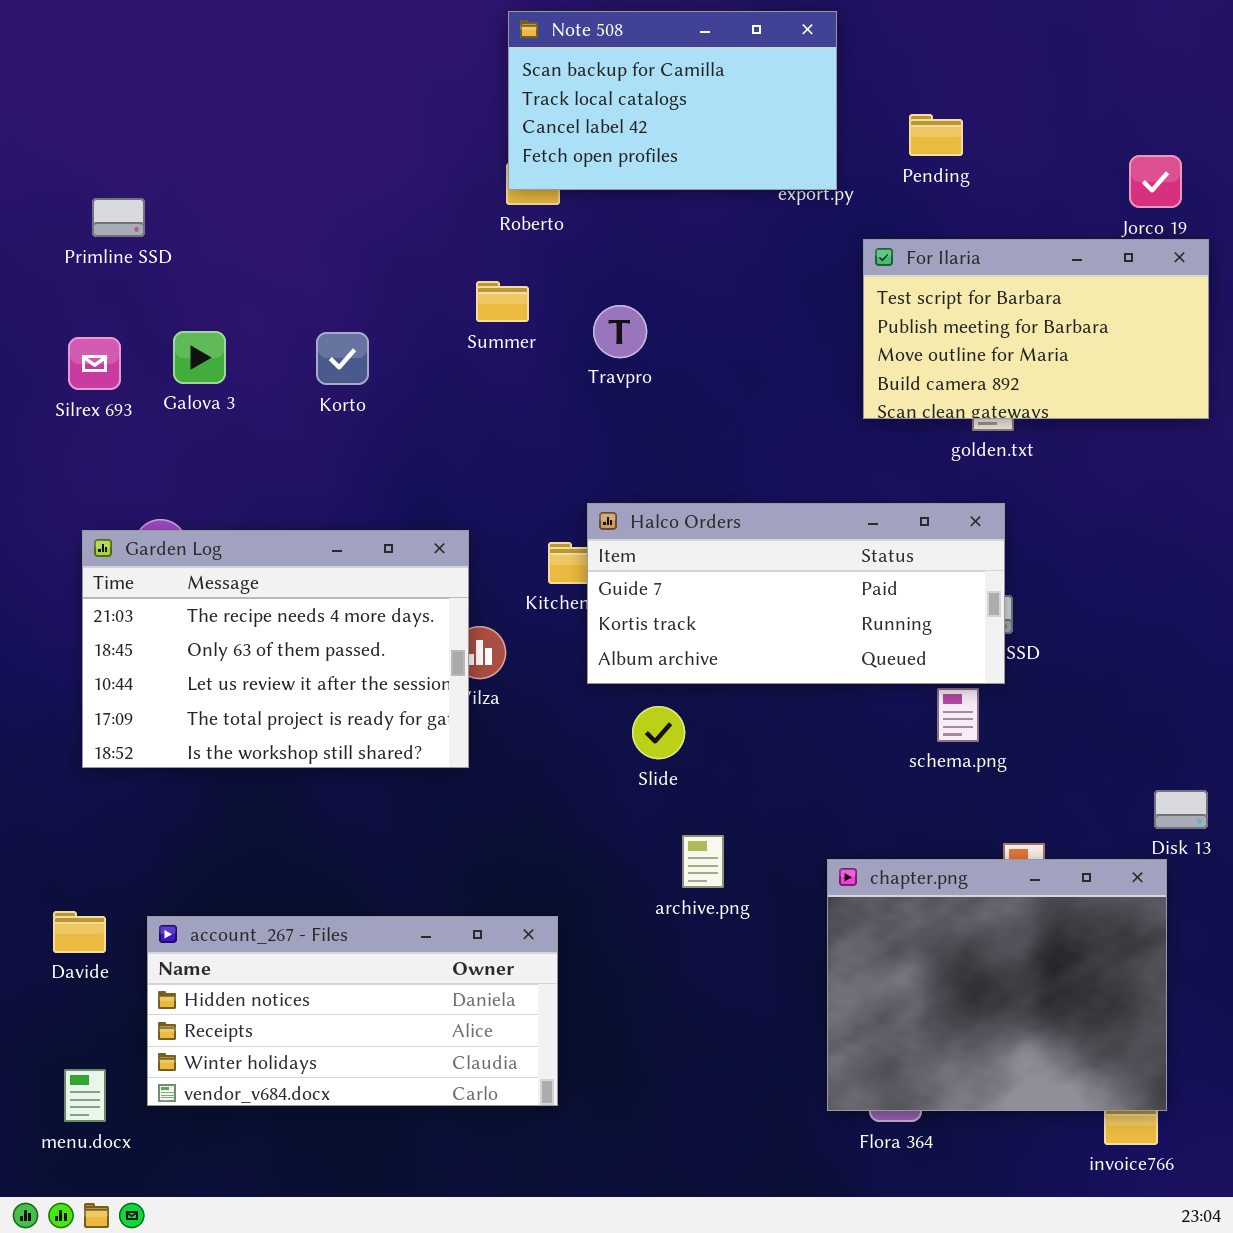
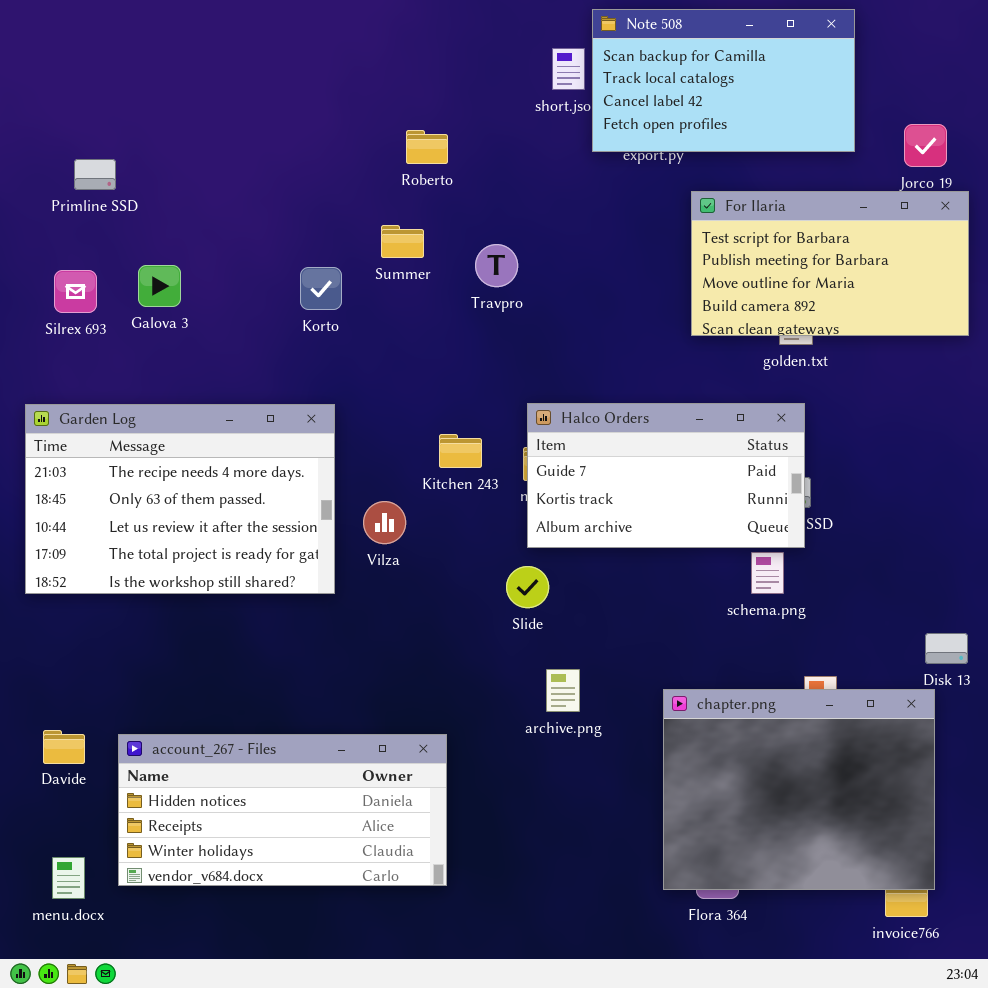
Note 508: [508,11,837,190] -> [592,9,855,152], moved
Korto: [316,332,369,385] -> [300,267,342,310], moved
Halco Orders: [587,503,1005,684] -> [527,403,805,548], resized
Garden Log: [82,530,469,768] -> [25,404,335,594], moved

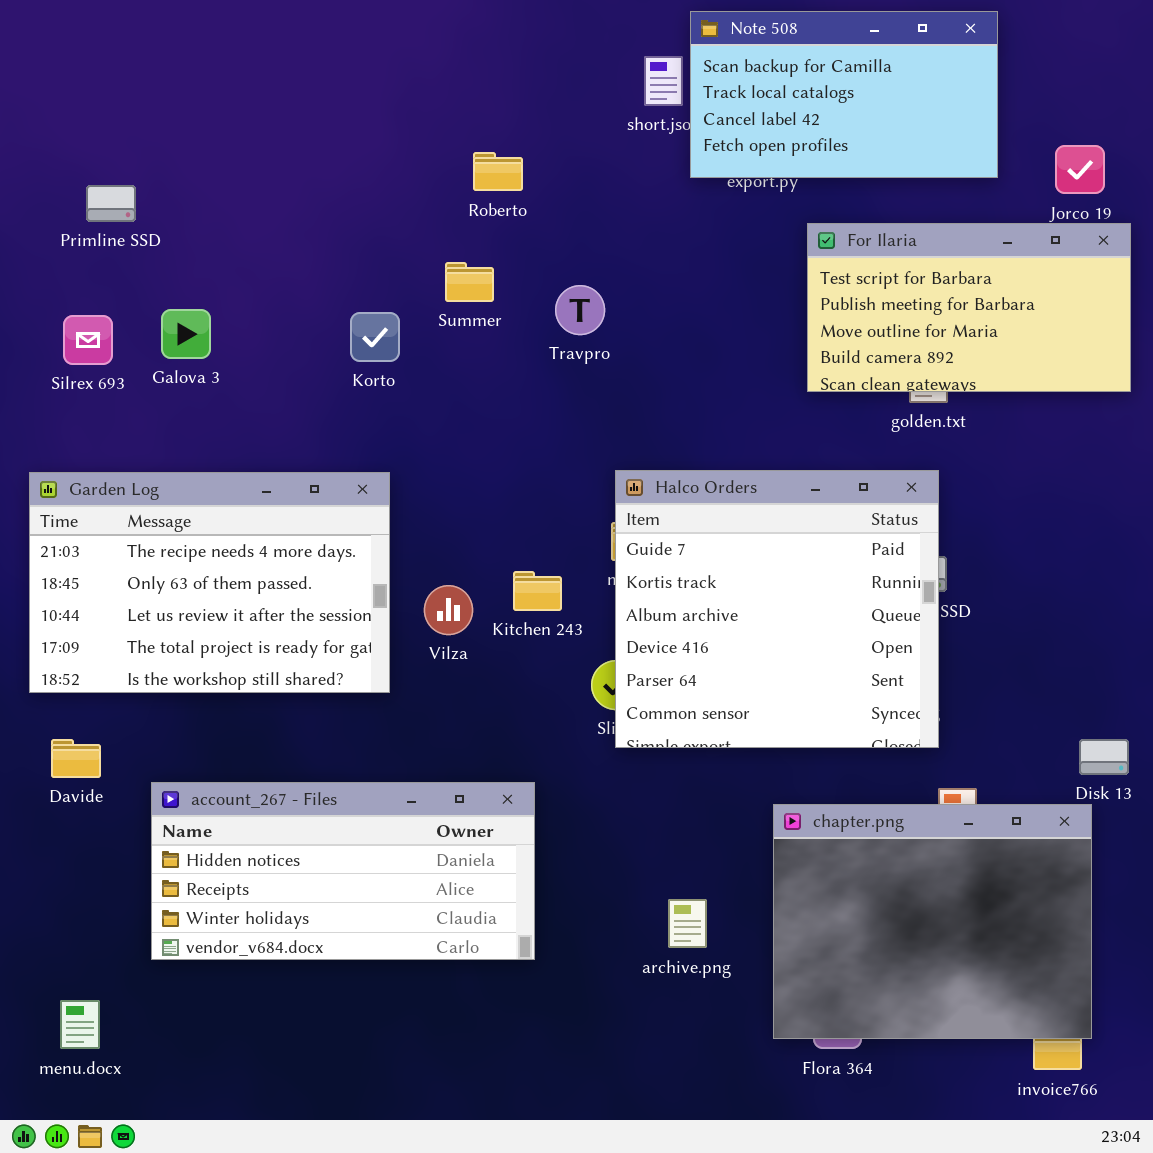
Halco Orders: [527,403,805,548] -> [615,470,939,748], resized
Kitchen 243: [439,434,482,468] -> [513,571,562,611], moved
archive.png: [546,669,580,712] -> [668,899,707,948], moved
Davide: [43,730,85,764] -> [51,739,101,778], moved
account_267 - Files: [118,734,447,886] -> [151,782,535,960], moved

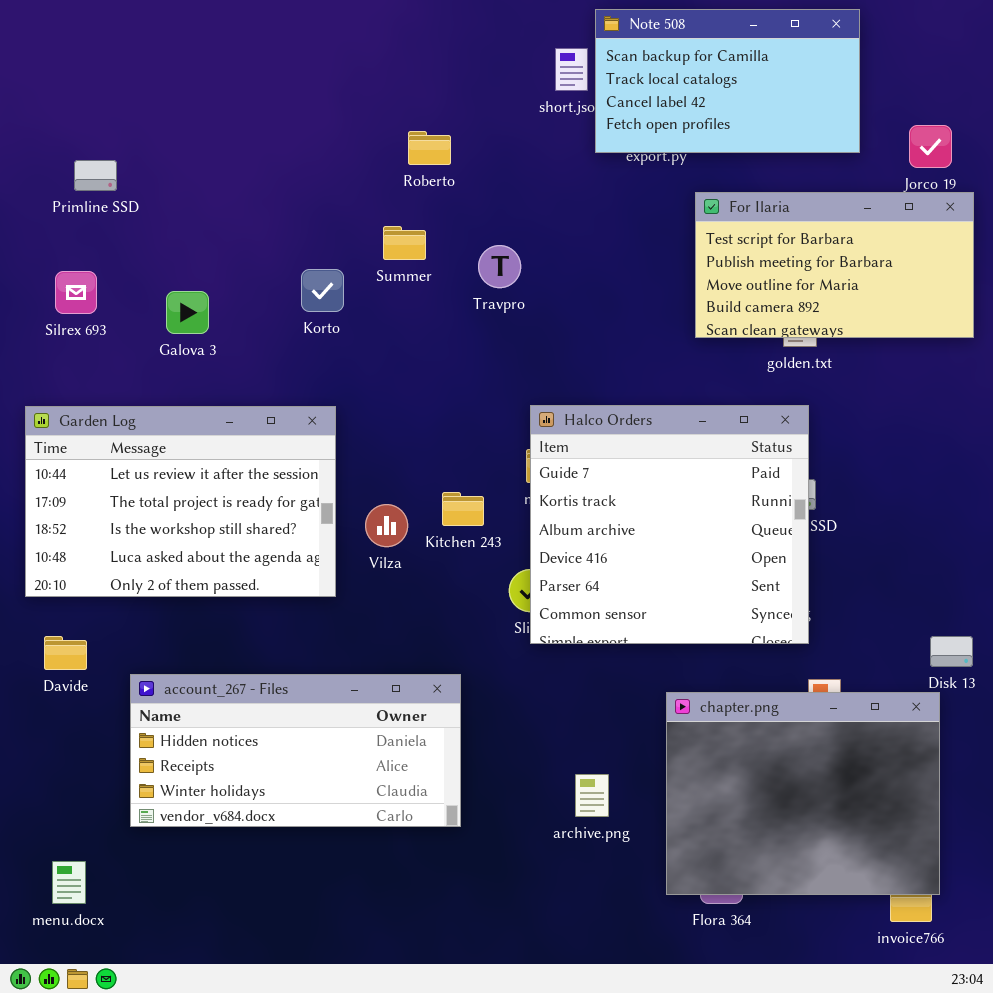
Galova 3: [161,309,211,359] -> [166,291,209,334], moved
Garden Log: [29,472,390,693] -> [25,406,336,597], scrolled down 2 rows

